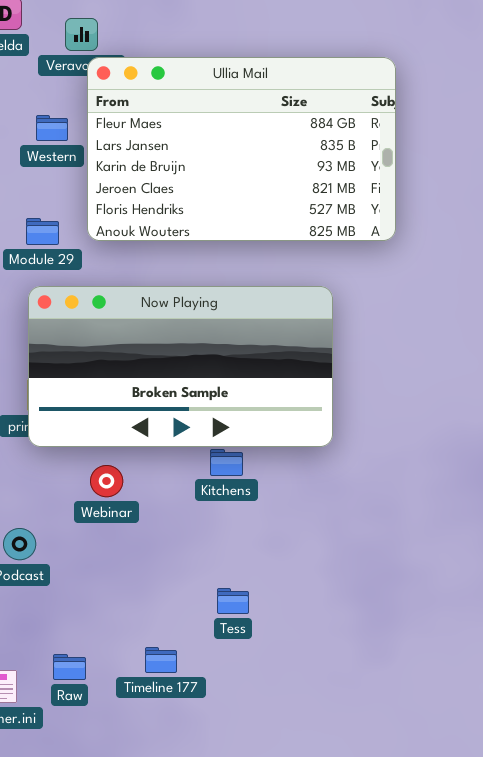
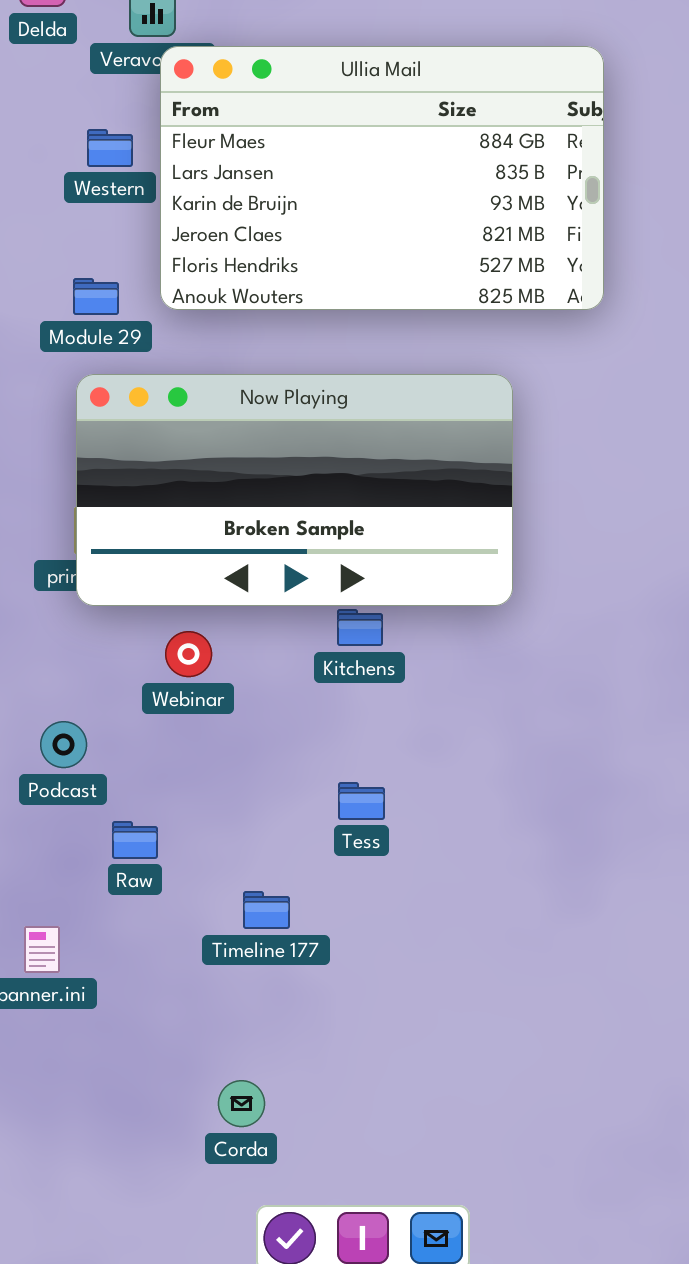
Tess: [217,588,249,614] -> [338,782,385,820], moved
Raw: [53,654,86,680] -> [112,821,158,859], moved

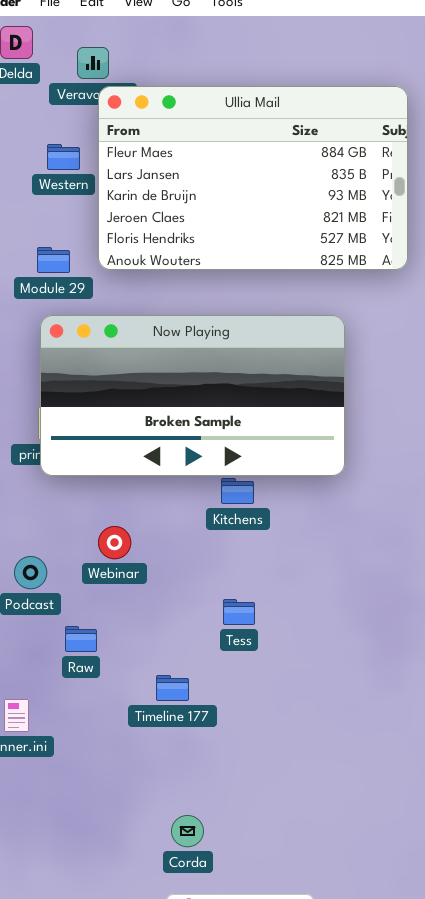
Webinar: [165,631,212,677] -> [98,526,131,559], moved
Corda: [218,1080,265,1127] -> [171,815,204,847], moved

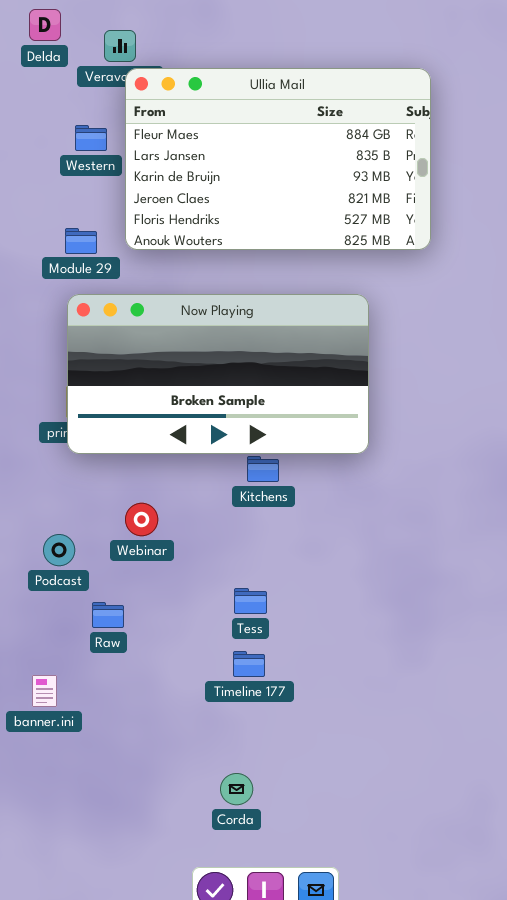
Tess: [223,599,255,625] -> [234,588,267,614], moved
Timeline 177: [156,675,189,701] -> [233,651,265,677], moved
Corda: [171,815,204,847] -> [220,773,253,805], moved

